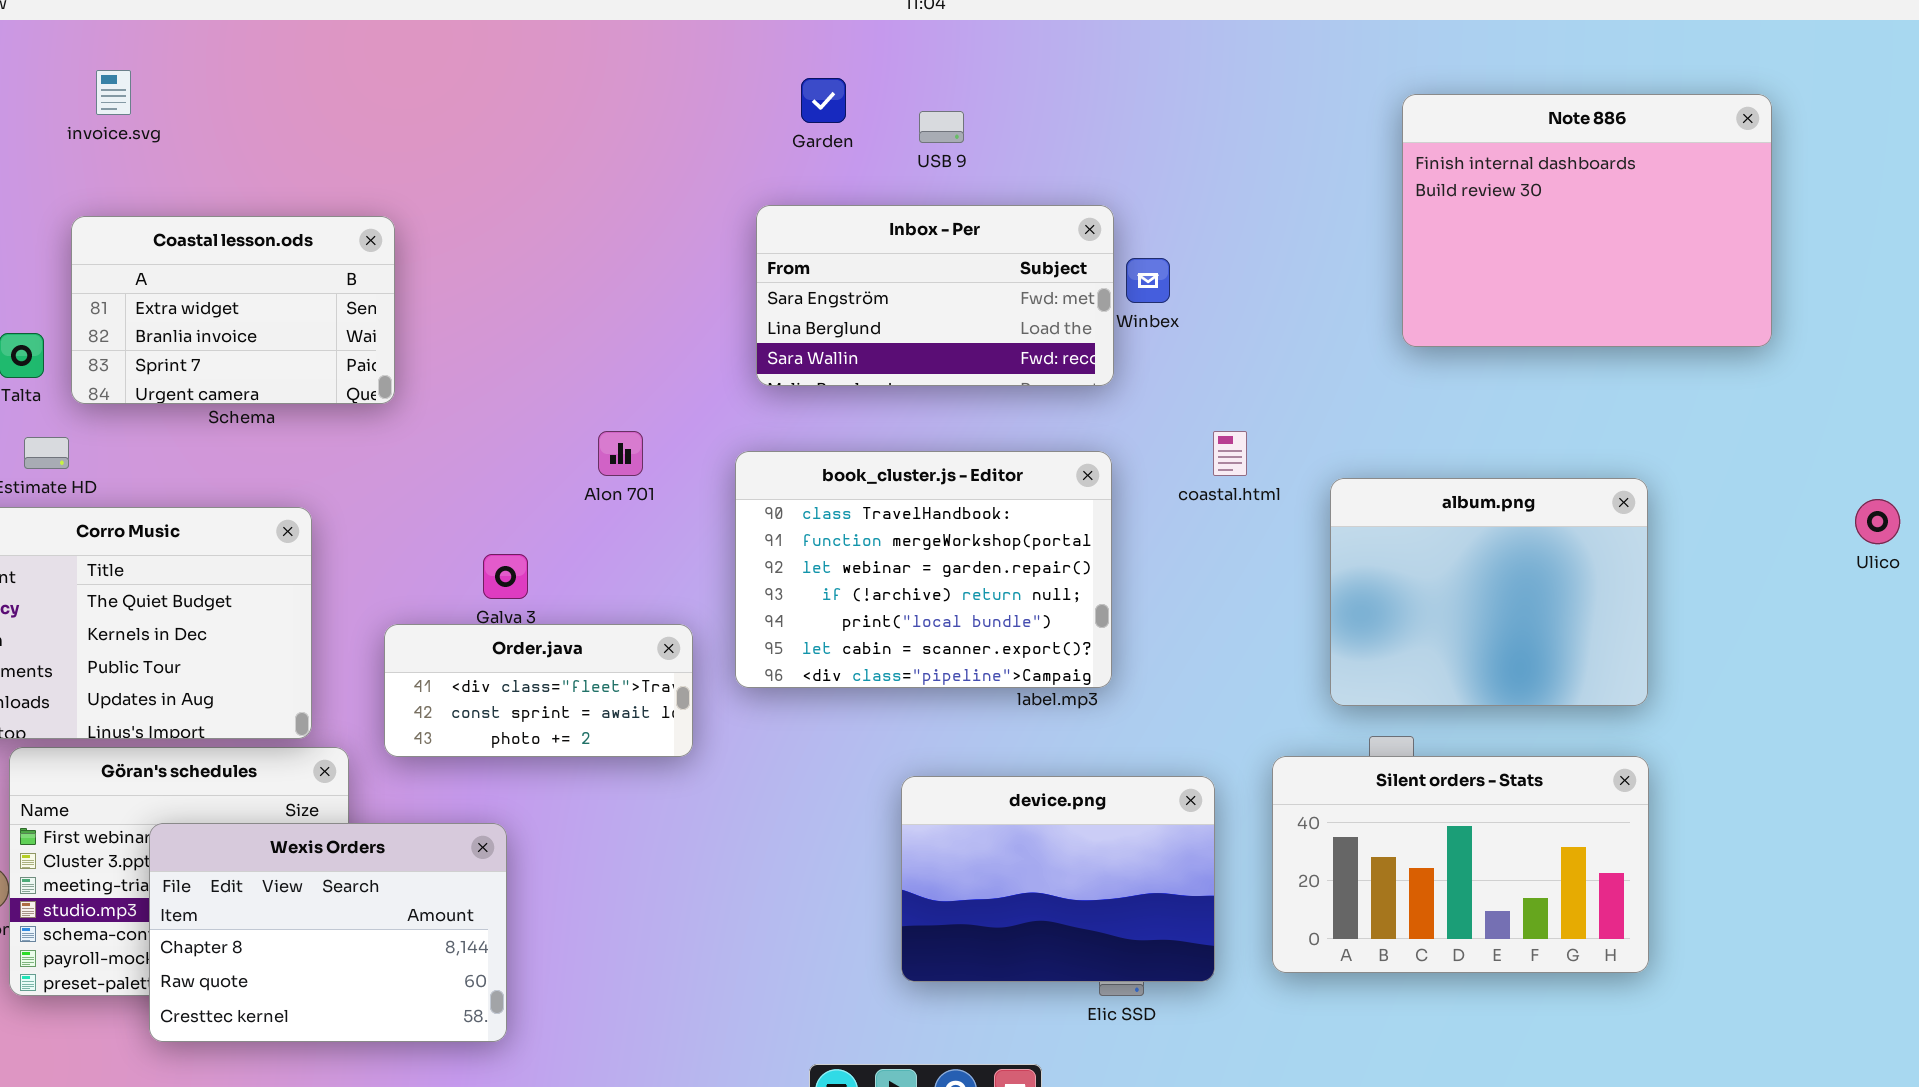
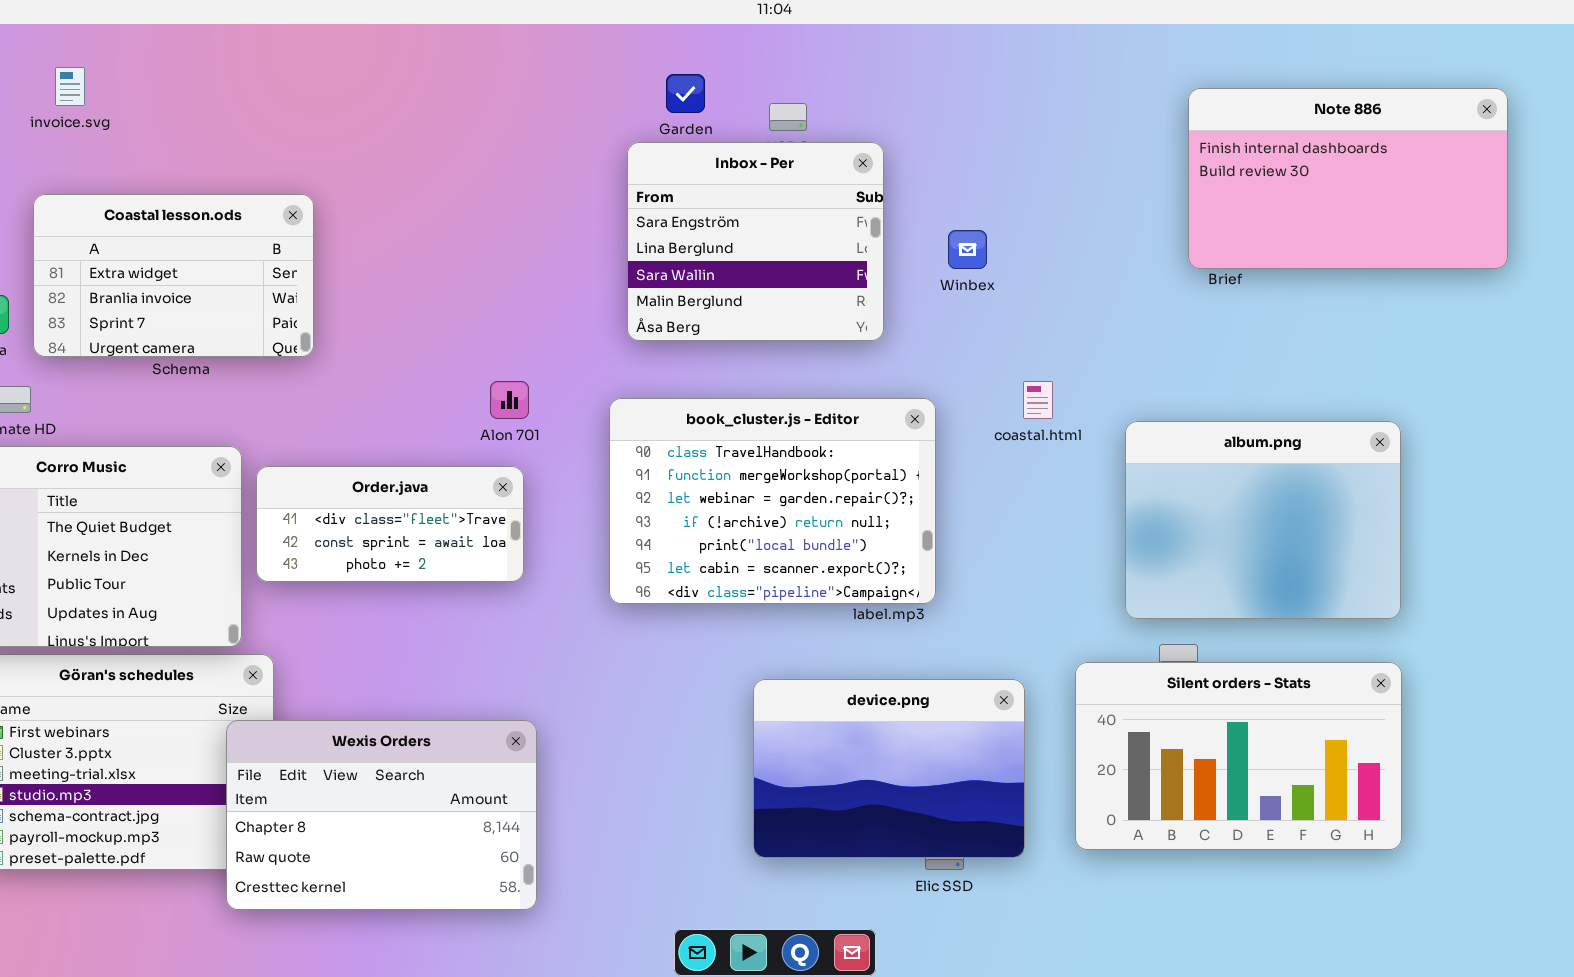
Note 886: [1402,94,1772,347] -> [1188,88,1508,269], resized
Inbox - Per: [756,205,1114,386] -> [627,142,884,341], resized
Order.java: [384,624,693,757] -> [256,466,524,582], moved
Wexis Orders: [149,823,507,1042] -> [226,720,537,910], moved

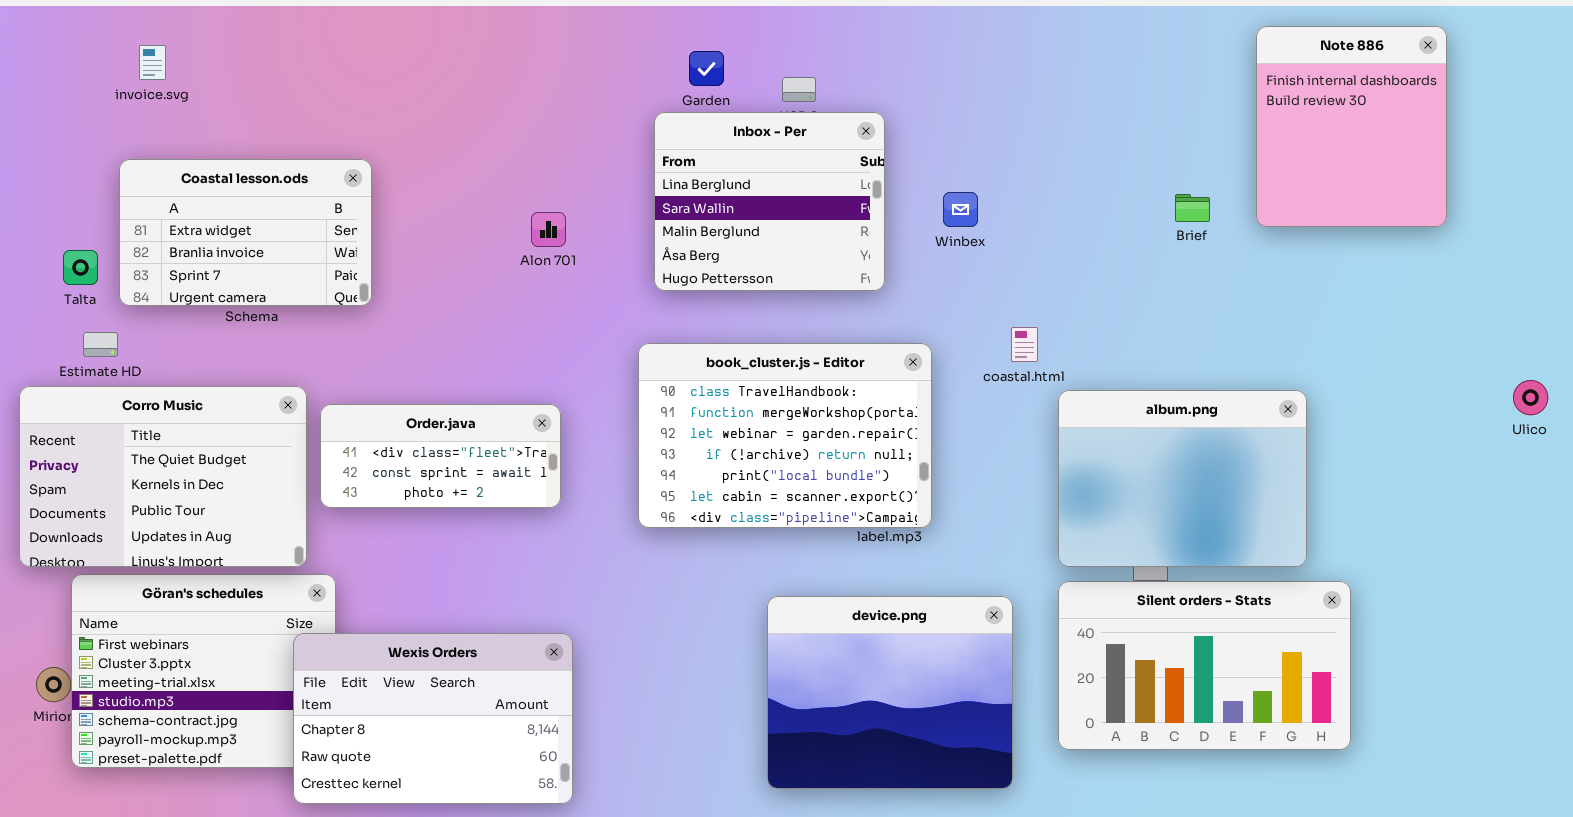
Note 886: [1188,88,1508,269] -> [1256,26,1447,227], resized
Inbox - Per: [627,142,884,341] -> [654,112,885,291], scrolled down 1 row
Alon 701: [490,381,529,419] -> [531,212,566,247], moved
album.png: [1125,421,1401,619] -> [1058,390,1307,567], moved
device.png: [753,679,1025,858] -> [767,596,1013,789], resized

